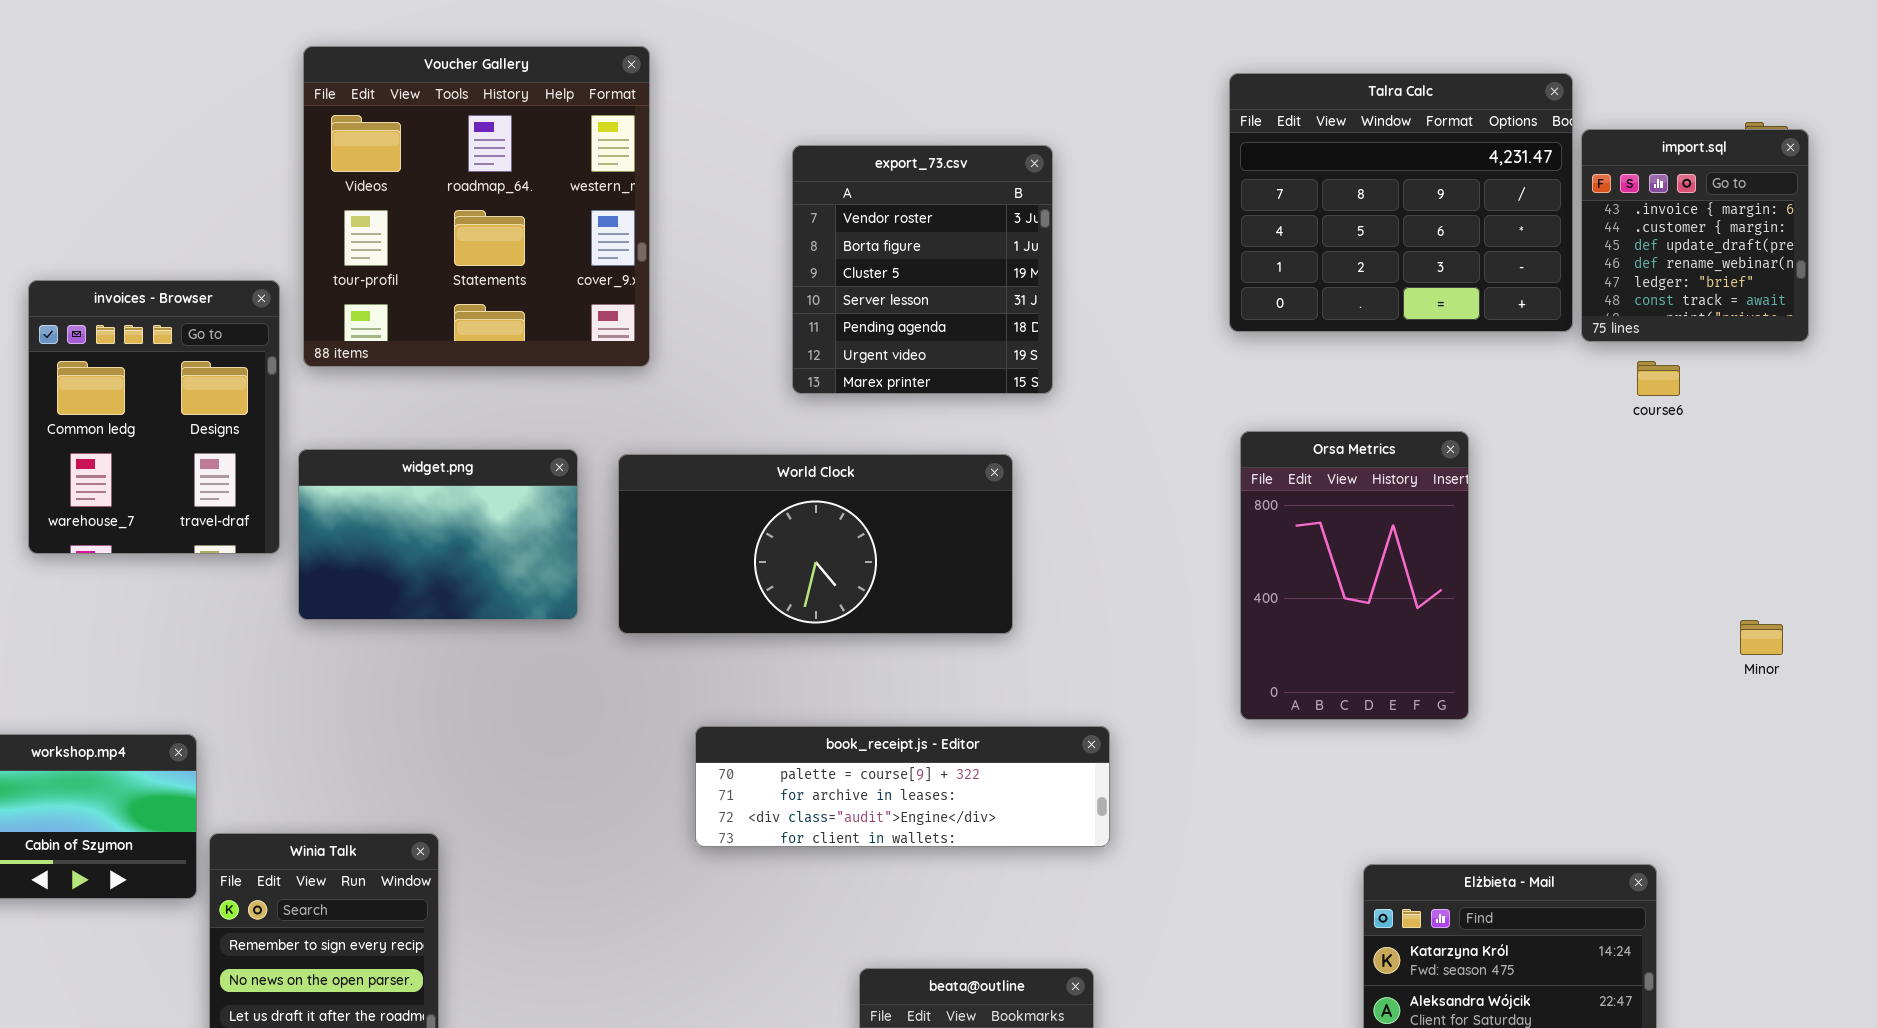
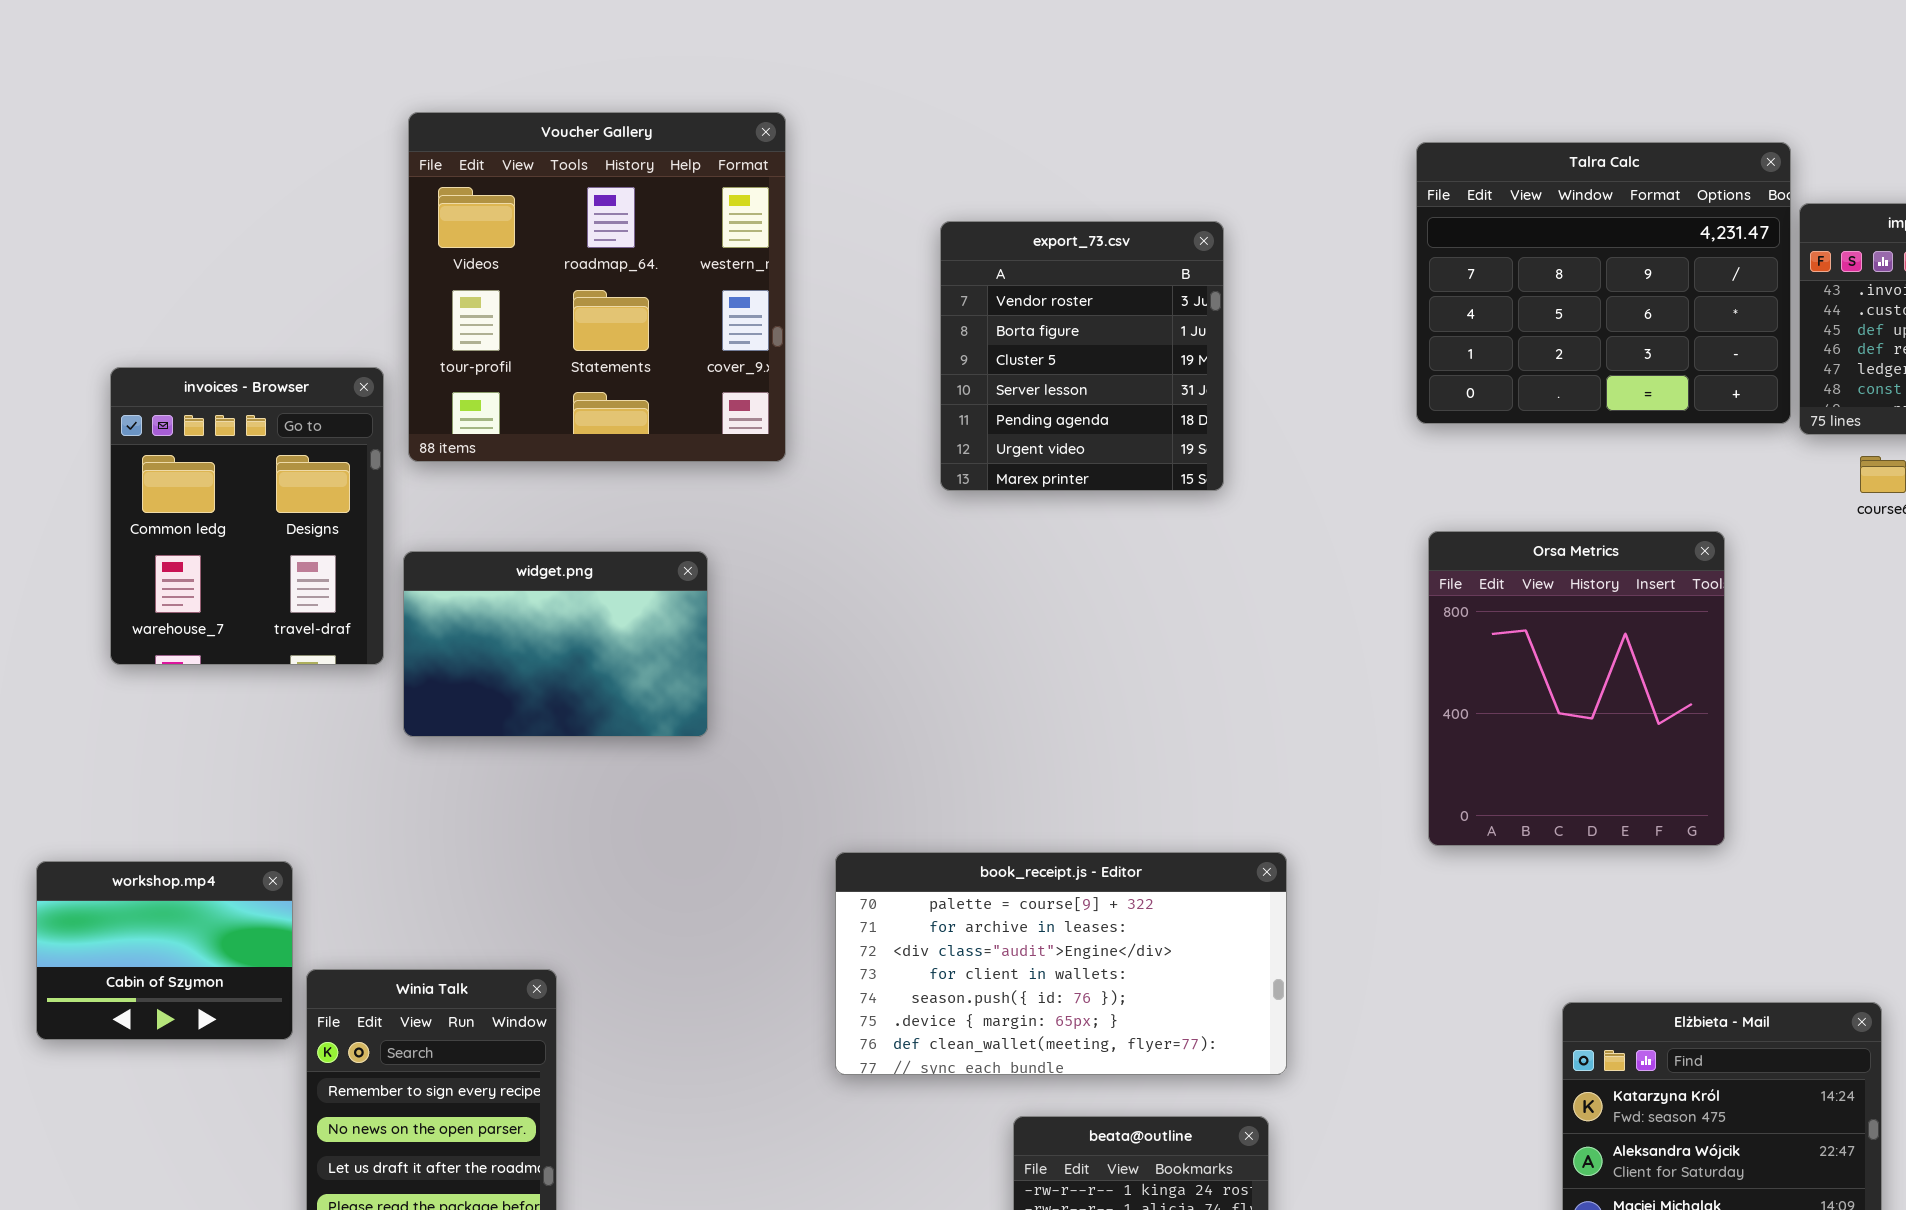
Orsa Metrics: [1240,431,1469,720] -> [1428,531,1725,846], resized
World Clock: [618,454,1013,634] -> none, closed
book_receipt.js - Editor: [695,726,1110,847] -> [835,852,1287,1075], resized

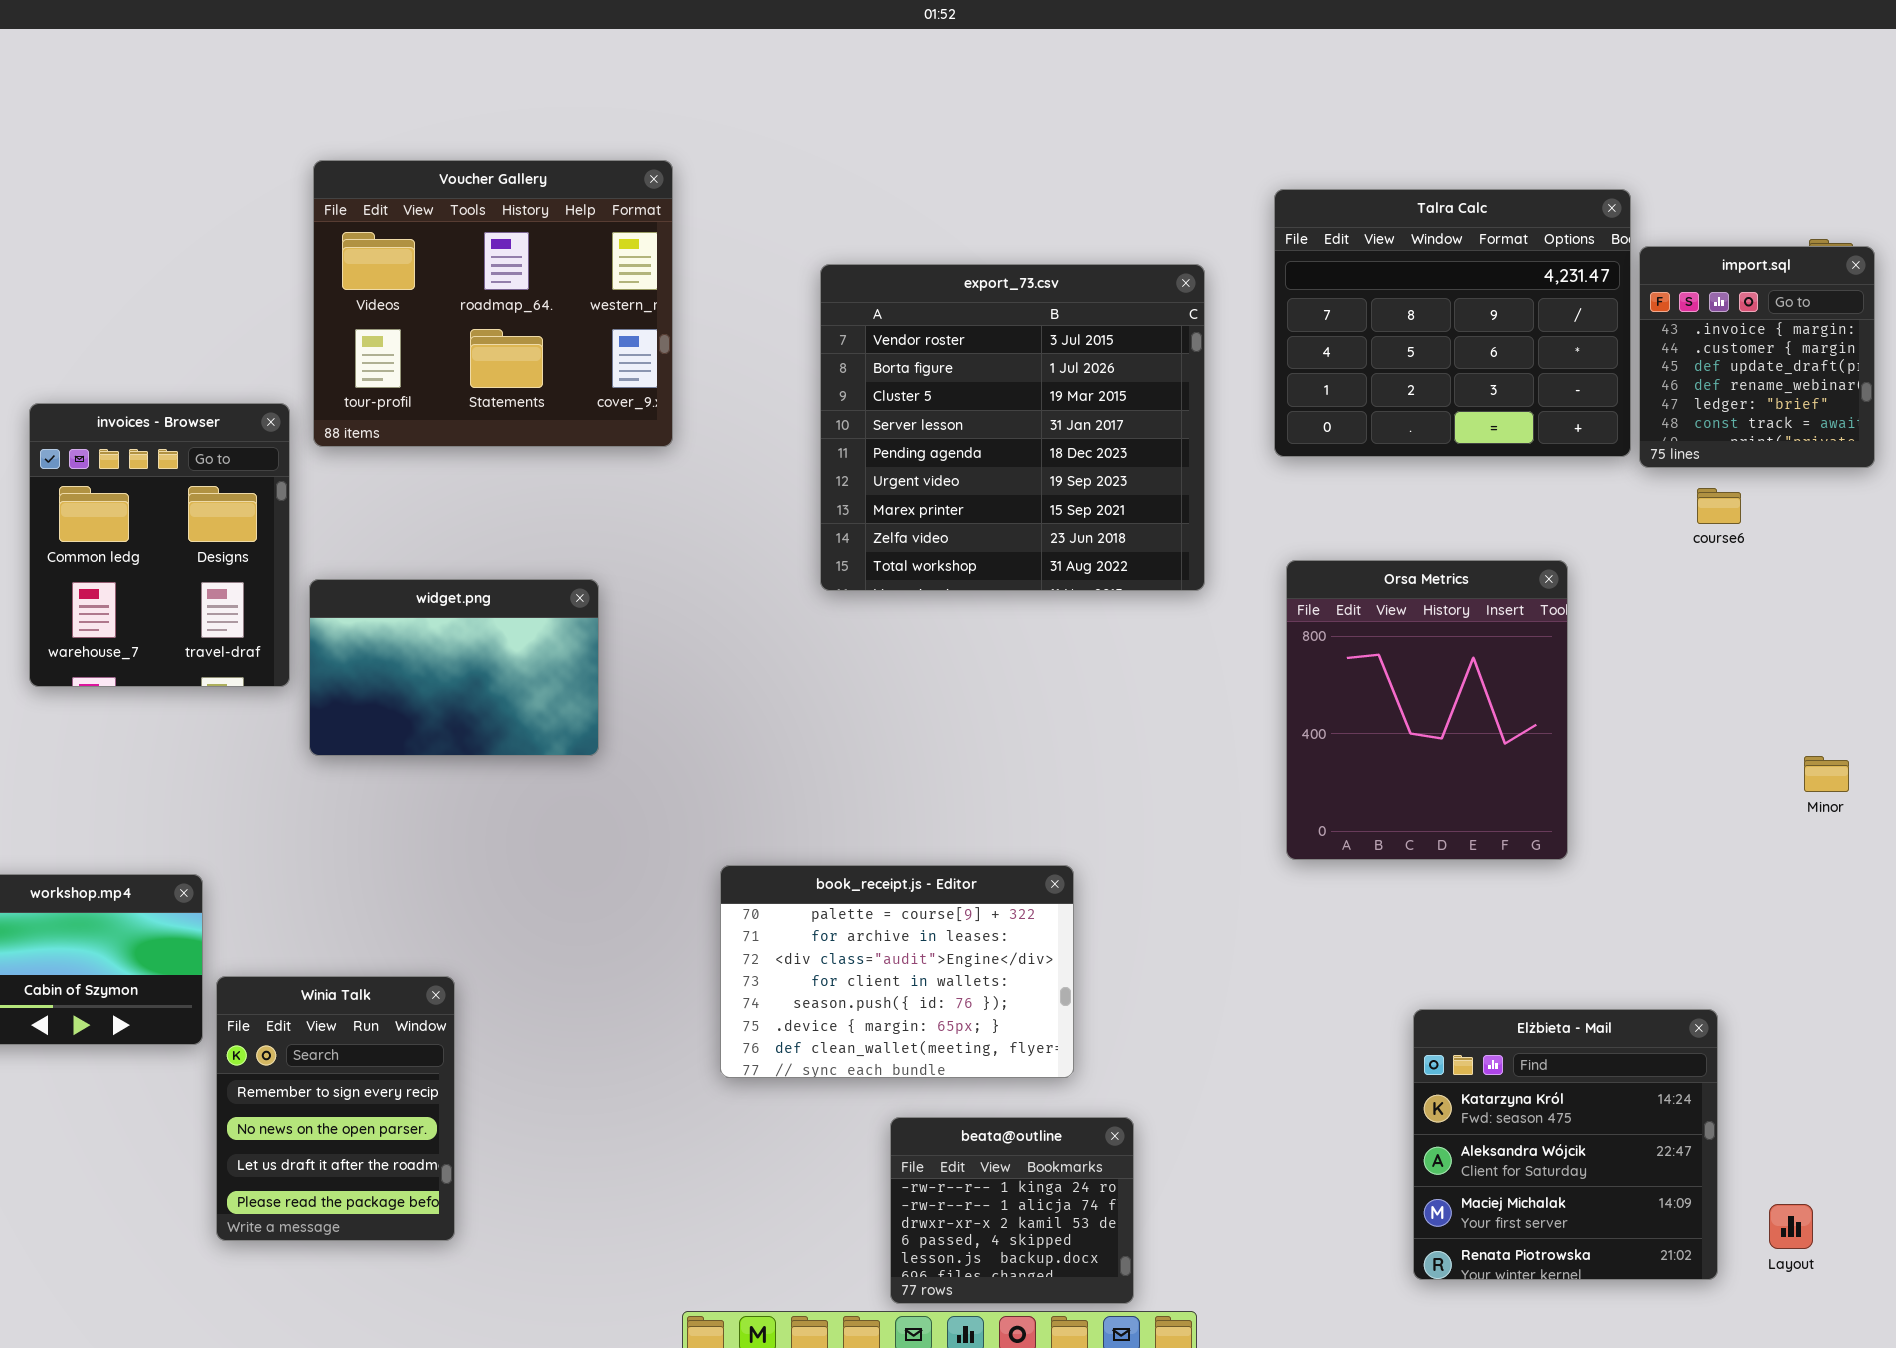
Voucher Gallery: [408,112,786,462] -> [313,160,673,447], resized
export_73.csv: [940,221,1224,491] -> [820,264,1205,591], resized
book_receipt.js - Editor: [835,852,1287,1075] -> [720,865,1074,1078], resized

